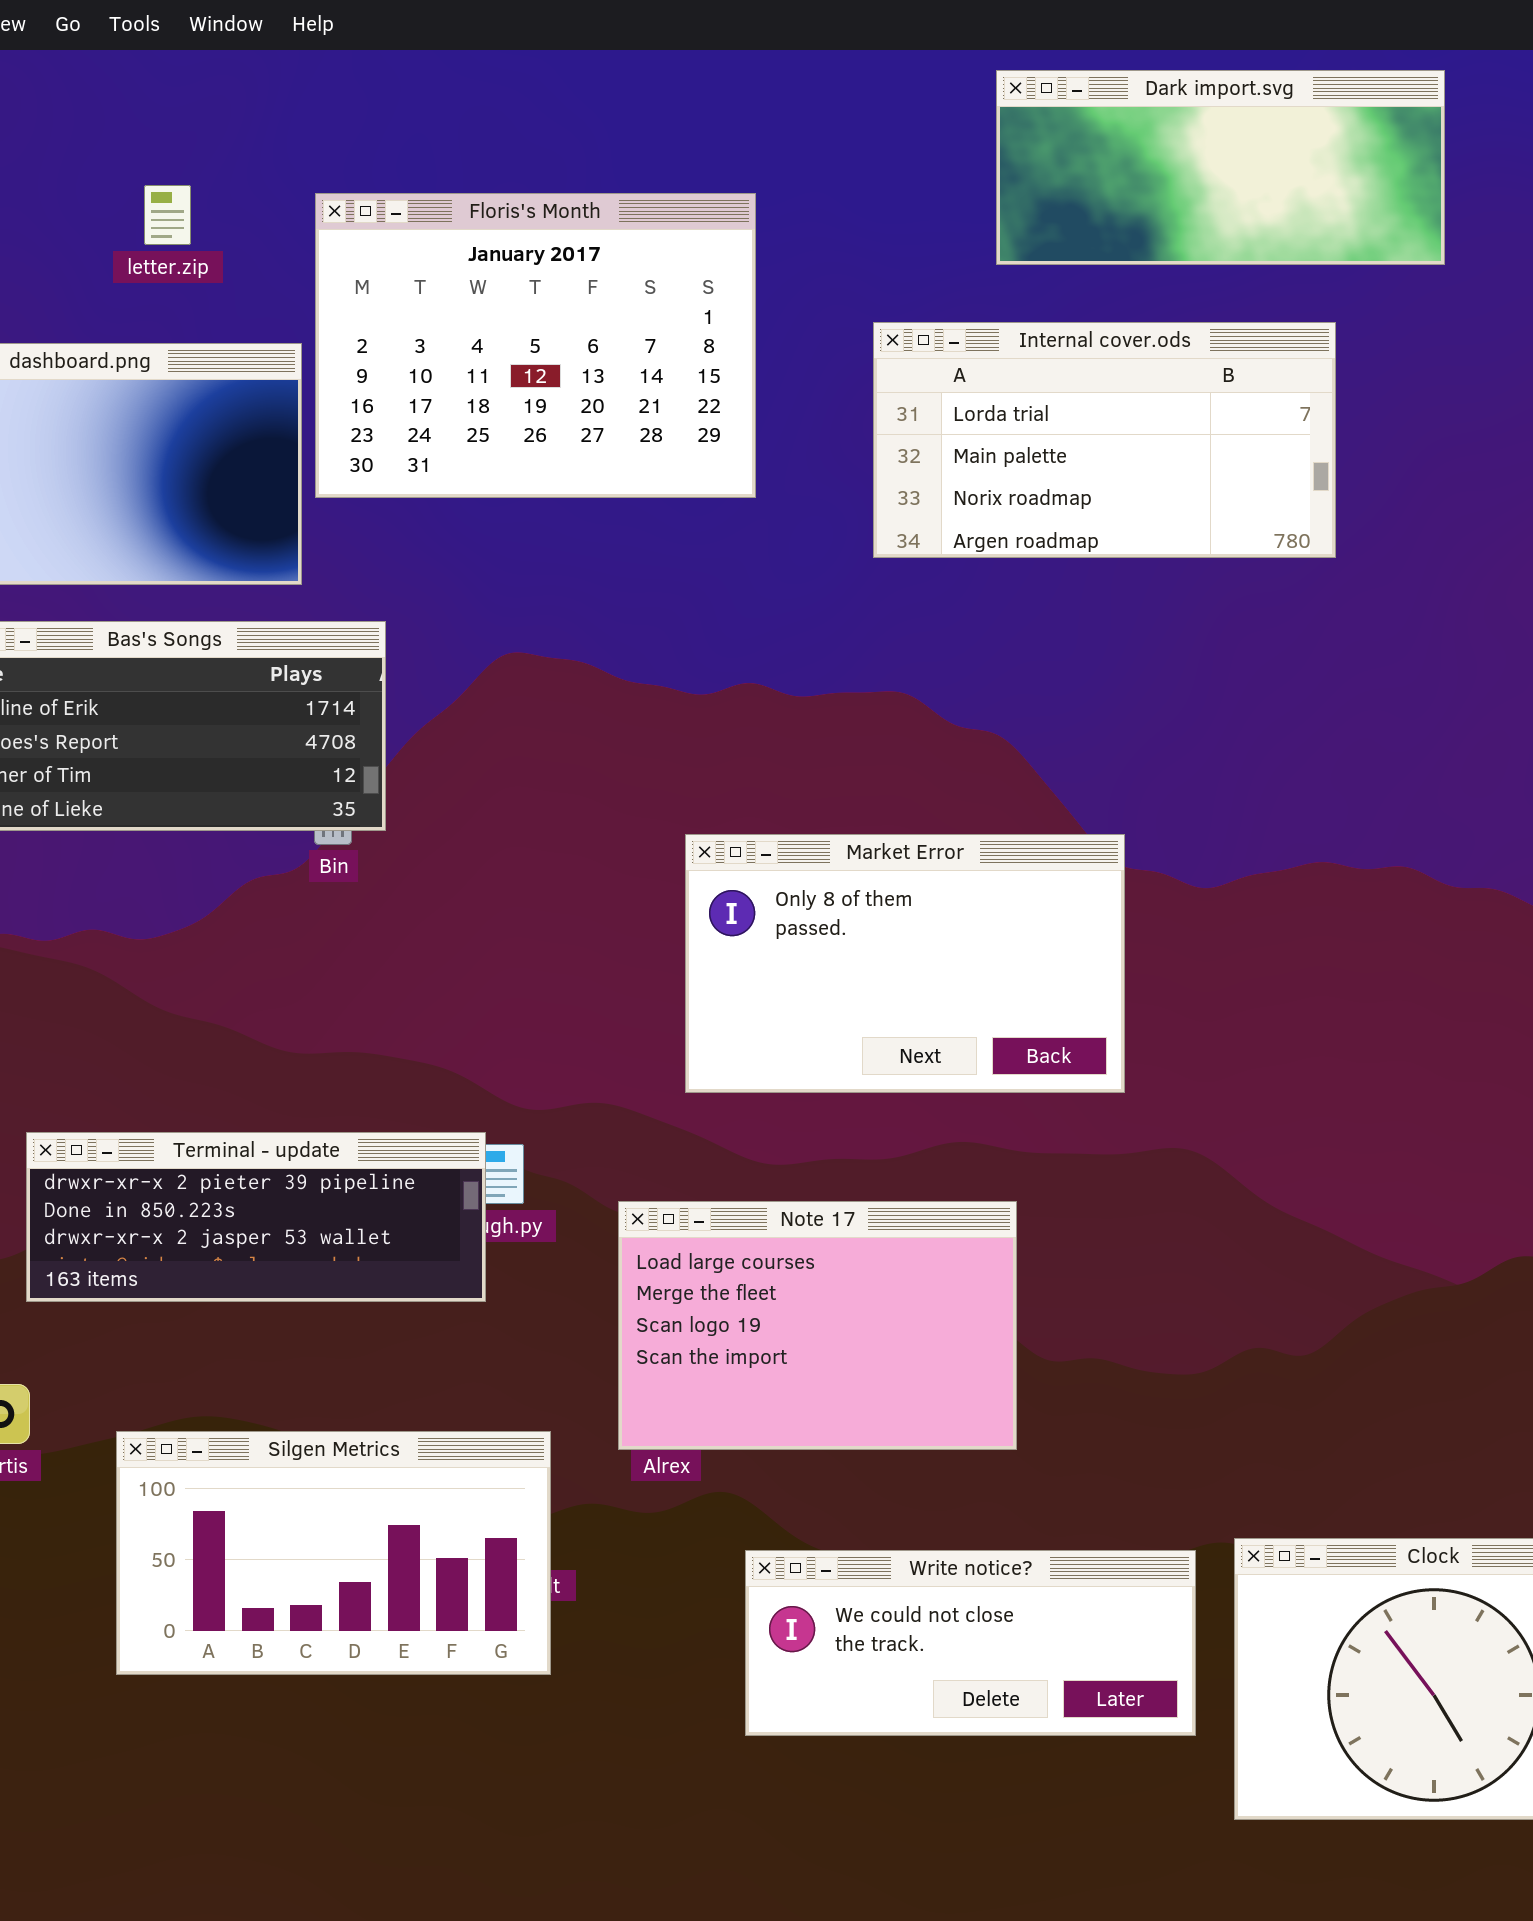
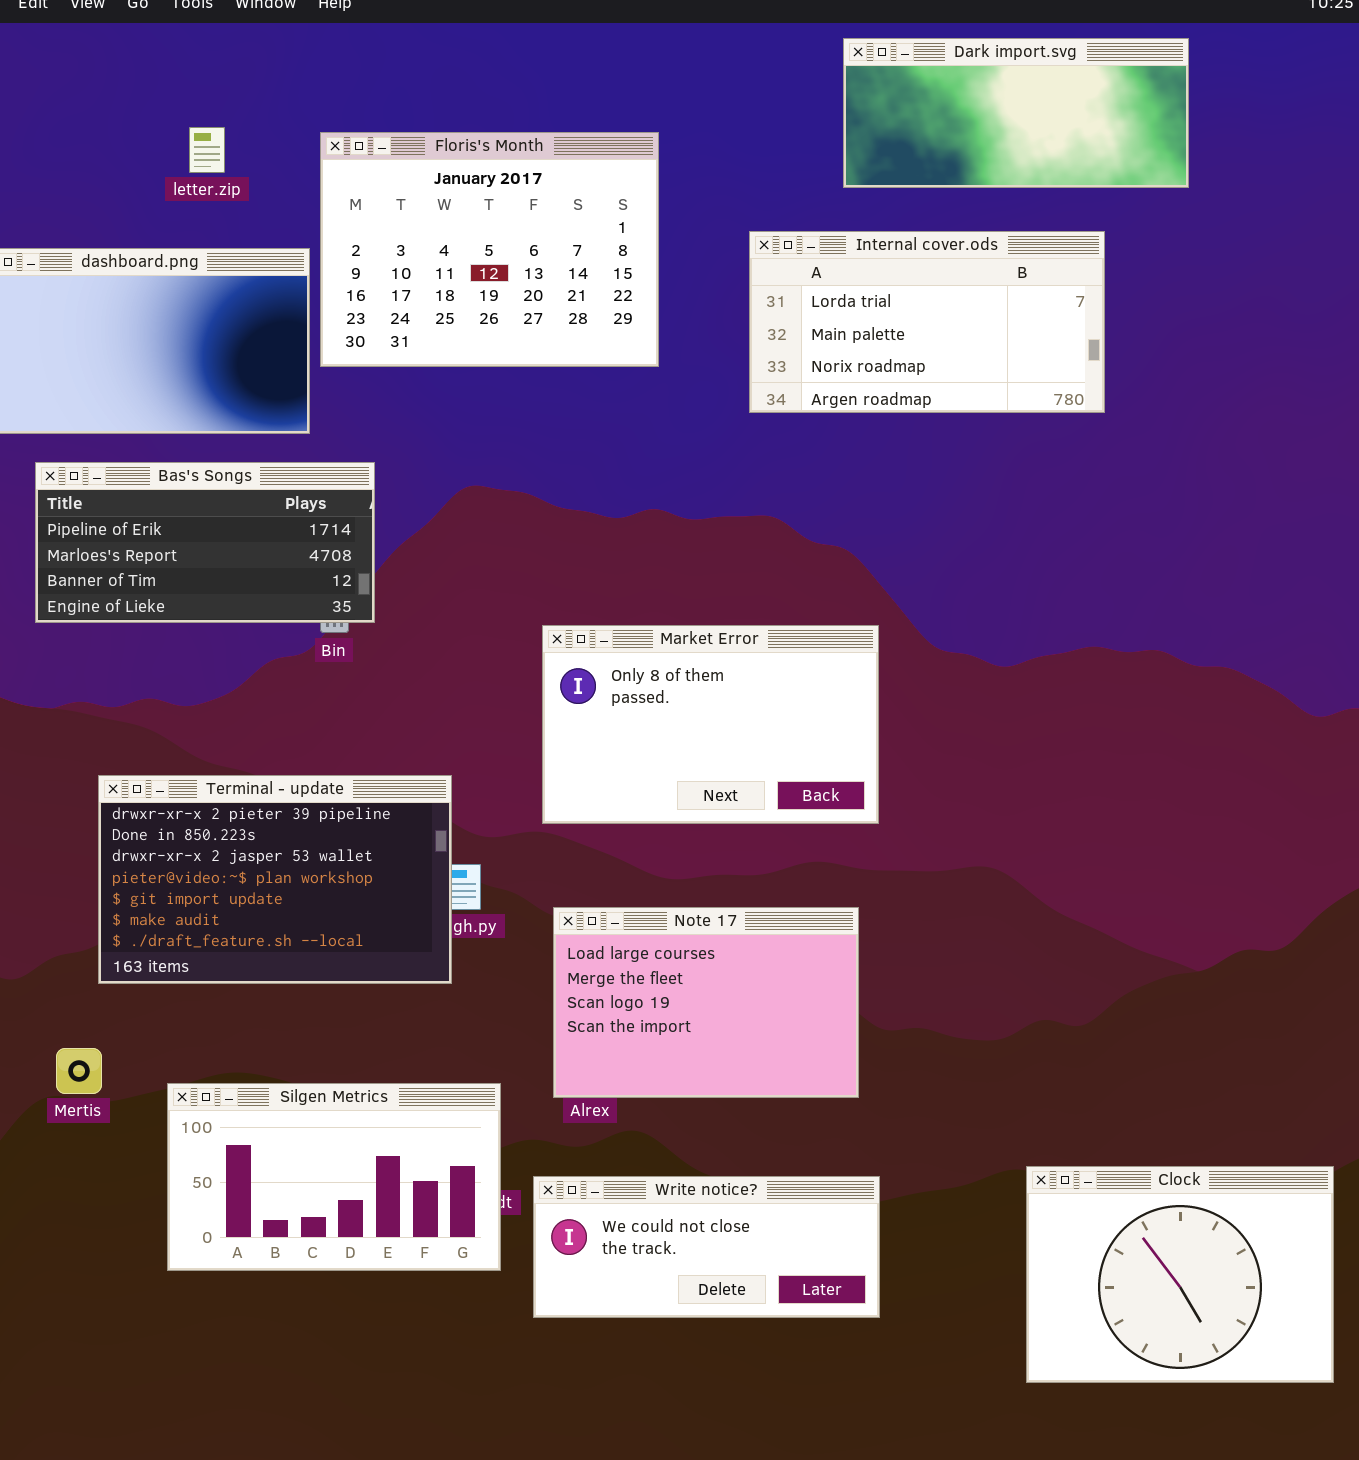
Market Error: [685,834,1125,1093] -> [542,625,879,824], moved
Terminal - update: [26,1132,486,1302] -> [98,775,452,984], resized
Write notice?: [745,1550,1196,1736] -> [533,1176,880,1318], moved

